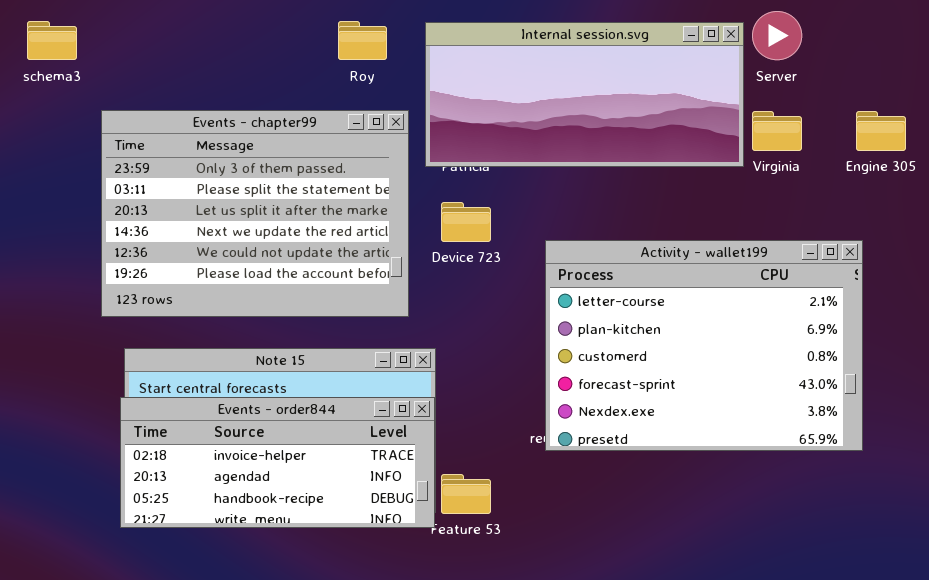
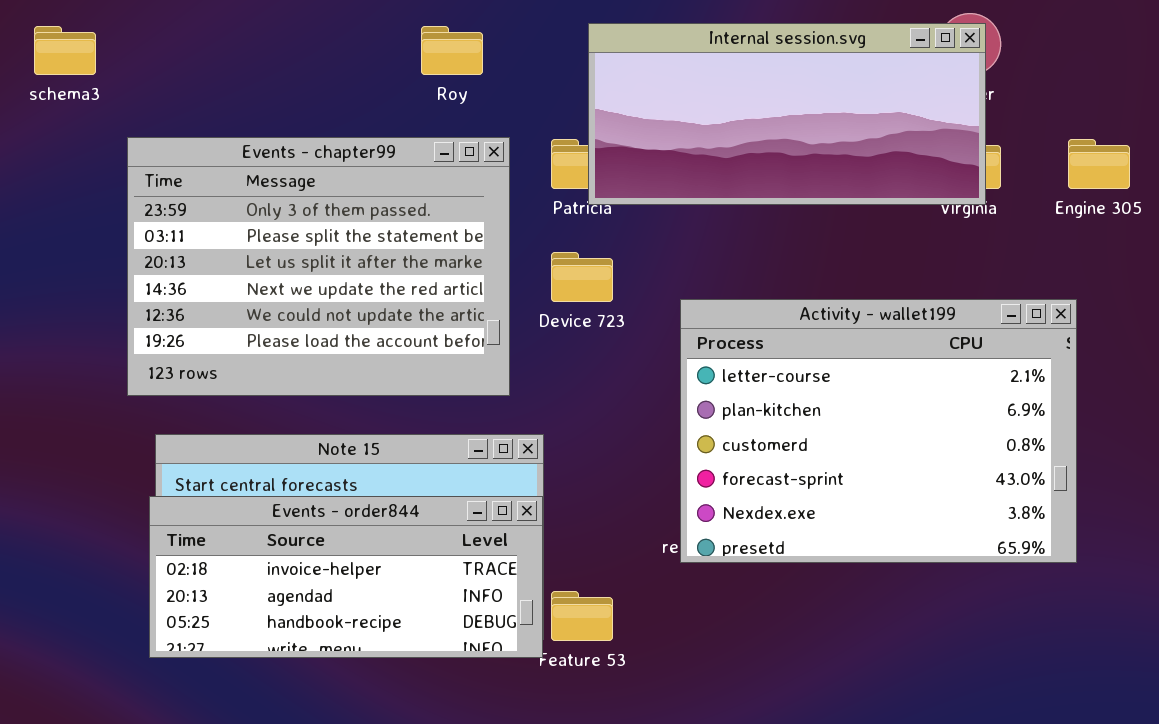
Internal session.svg: [425,22,744,167] -> [588,23,986,205], moved

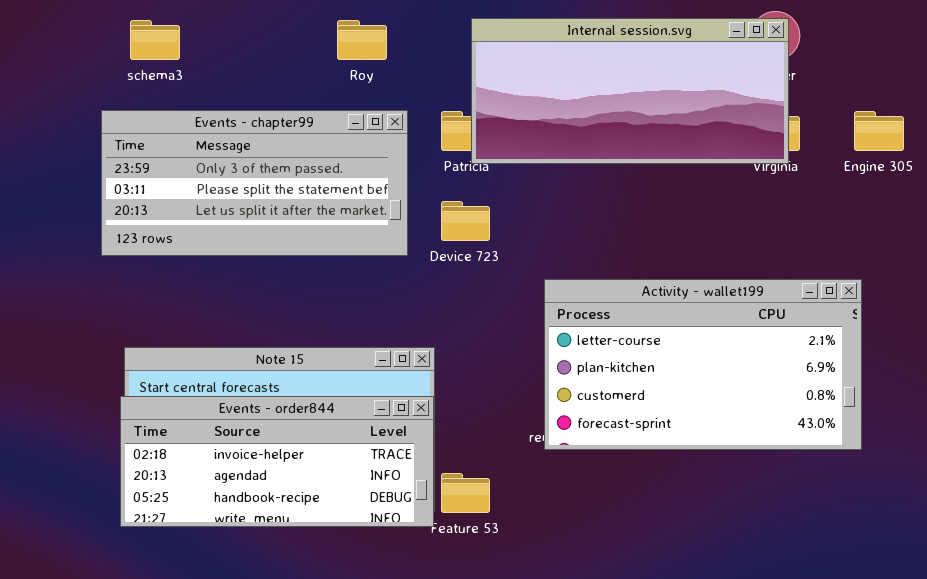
schema3: [34,26,96,75] -> [130,20,180,60], moved
Events - chapter99: [127,137,510,396] -> [101,110,408,256], resized
Activity - wallet199: [680,299,1077,563] -> [544,279,862,450], resized

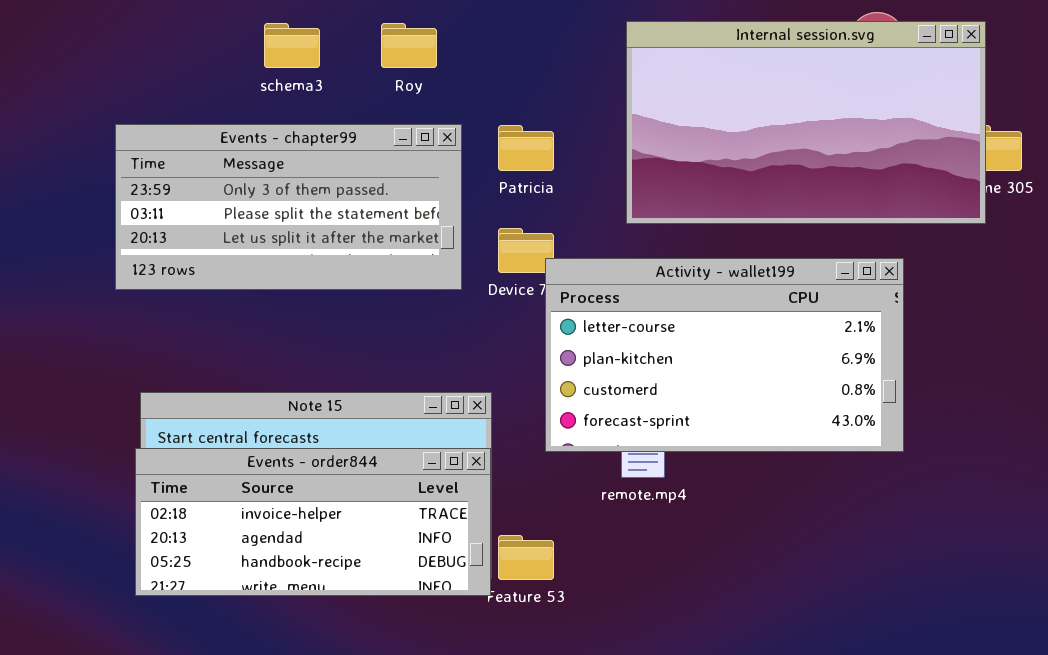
Internal session.svg: [471,18,789,164] -> [626,21,986,224], moved, resized
schema3: [130,20,180,60] -> [264,23,320,68], moved
Activity - wallet199: [544,279,862,450] -> [545,258,904,452], moved

